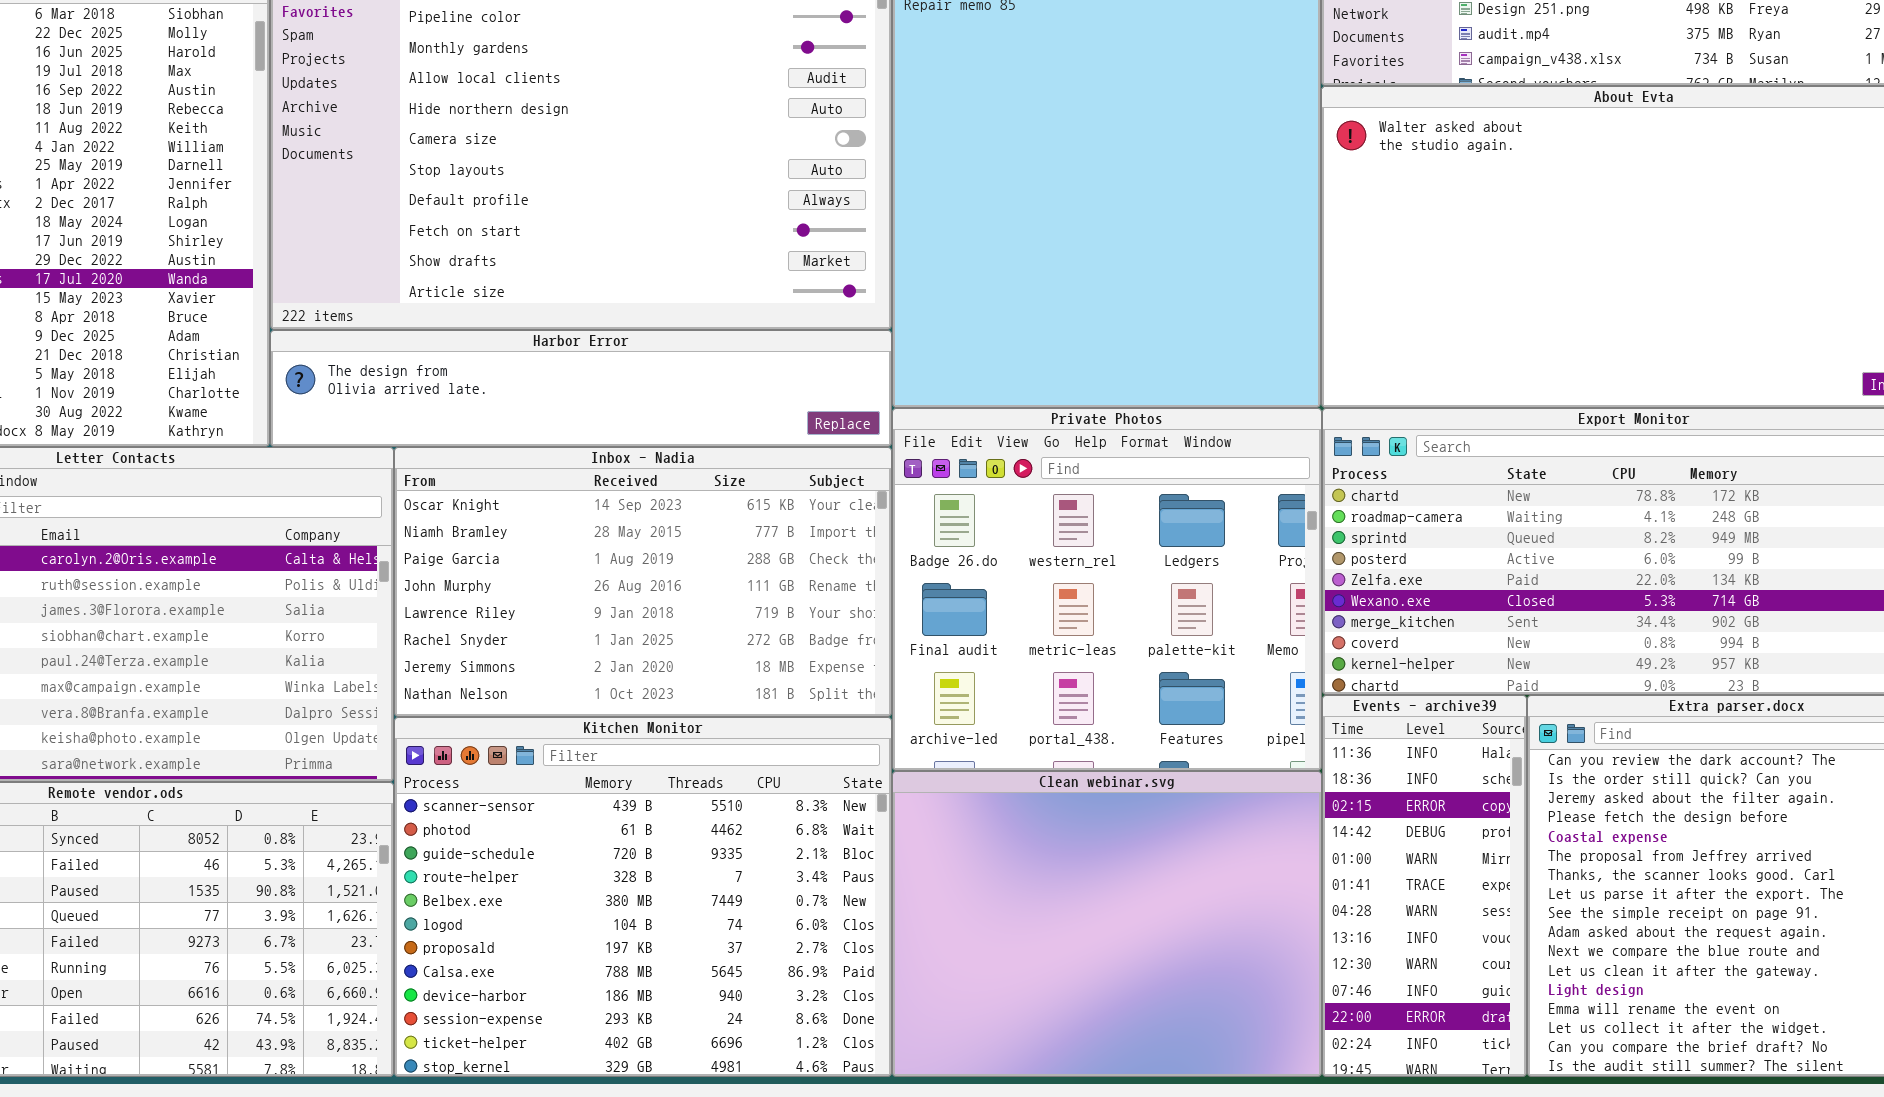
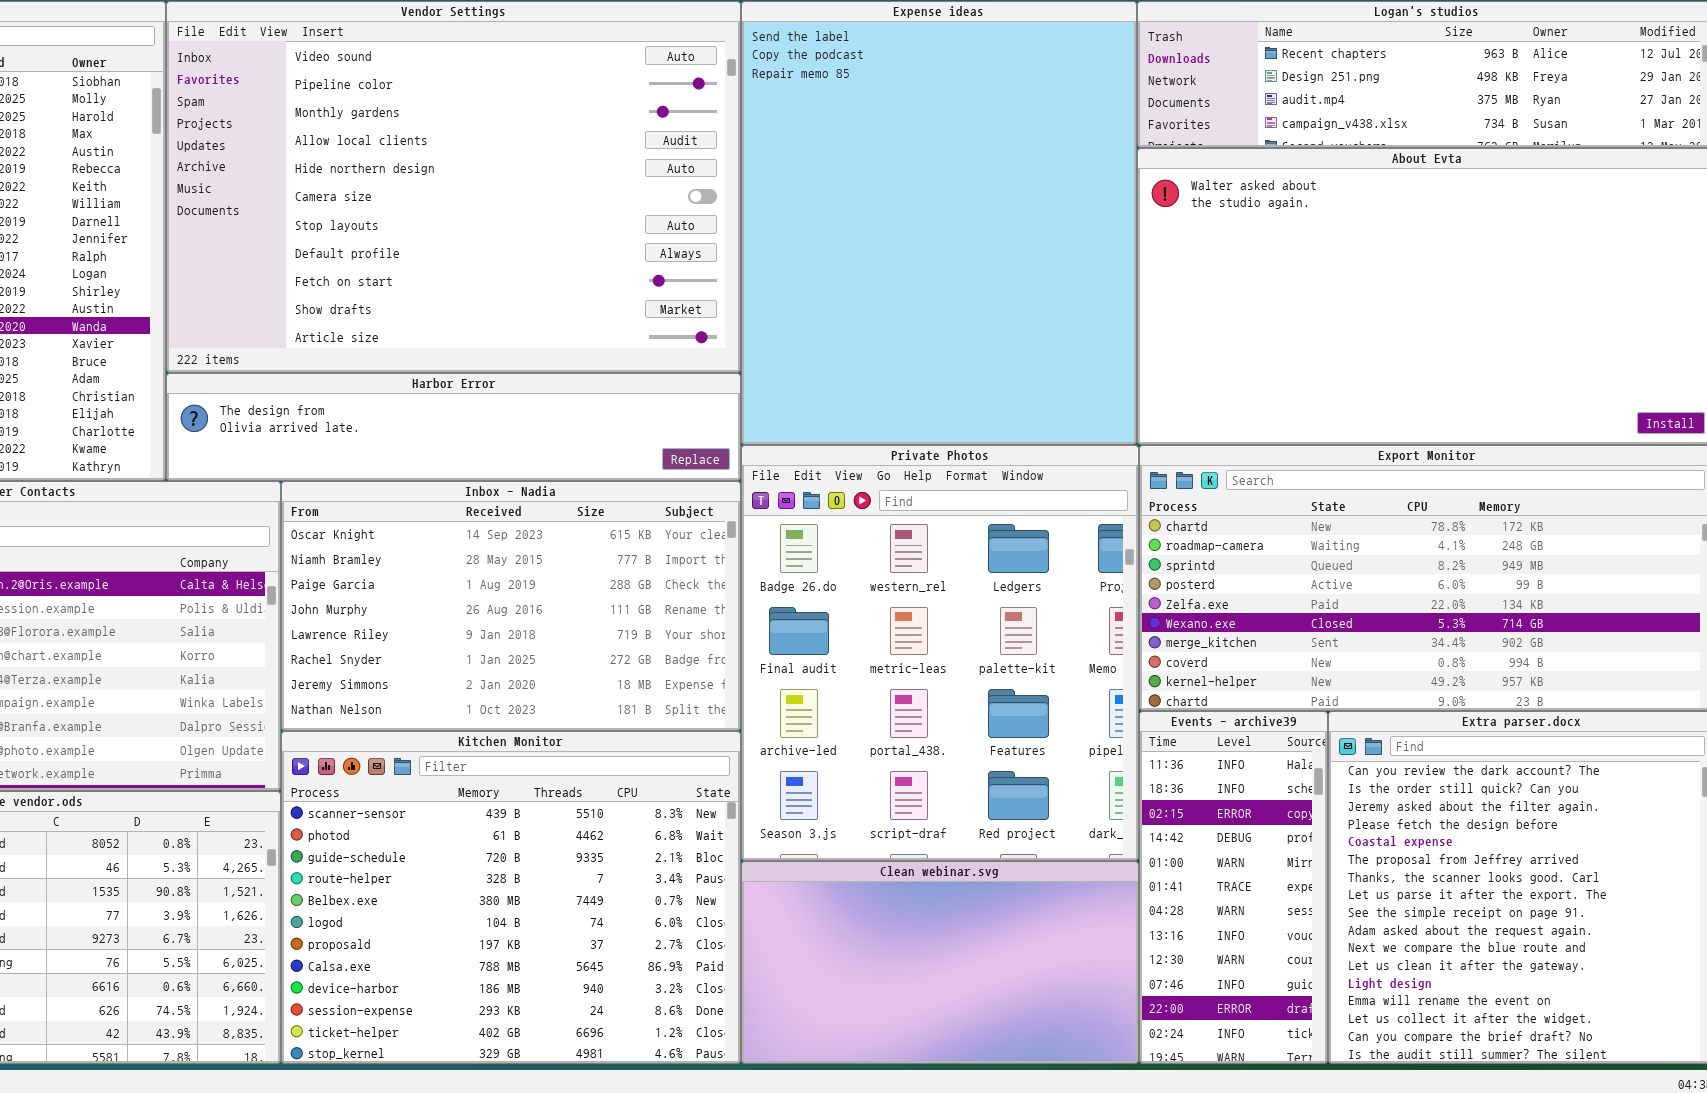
Private Photos: [892,408,1322,771] -> [741,445,1139,861], resized
Clean webinar.svg: [892,771,1322,1077] -> [741,861,1139,1064], resized

